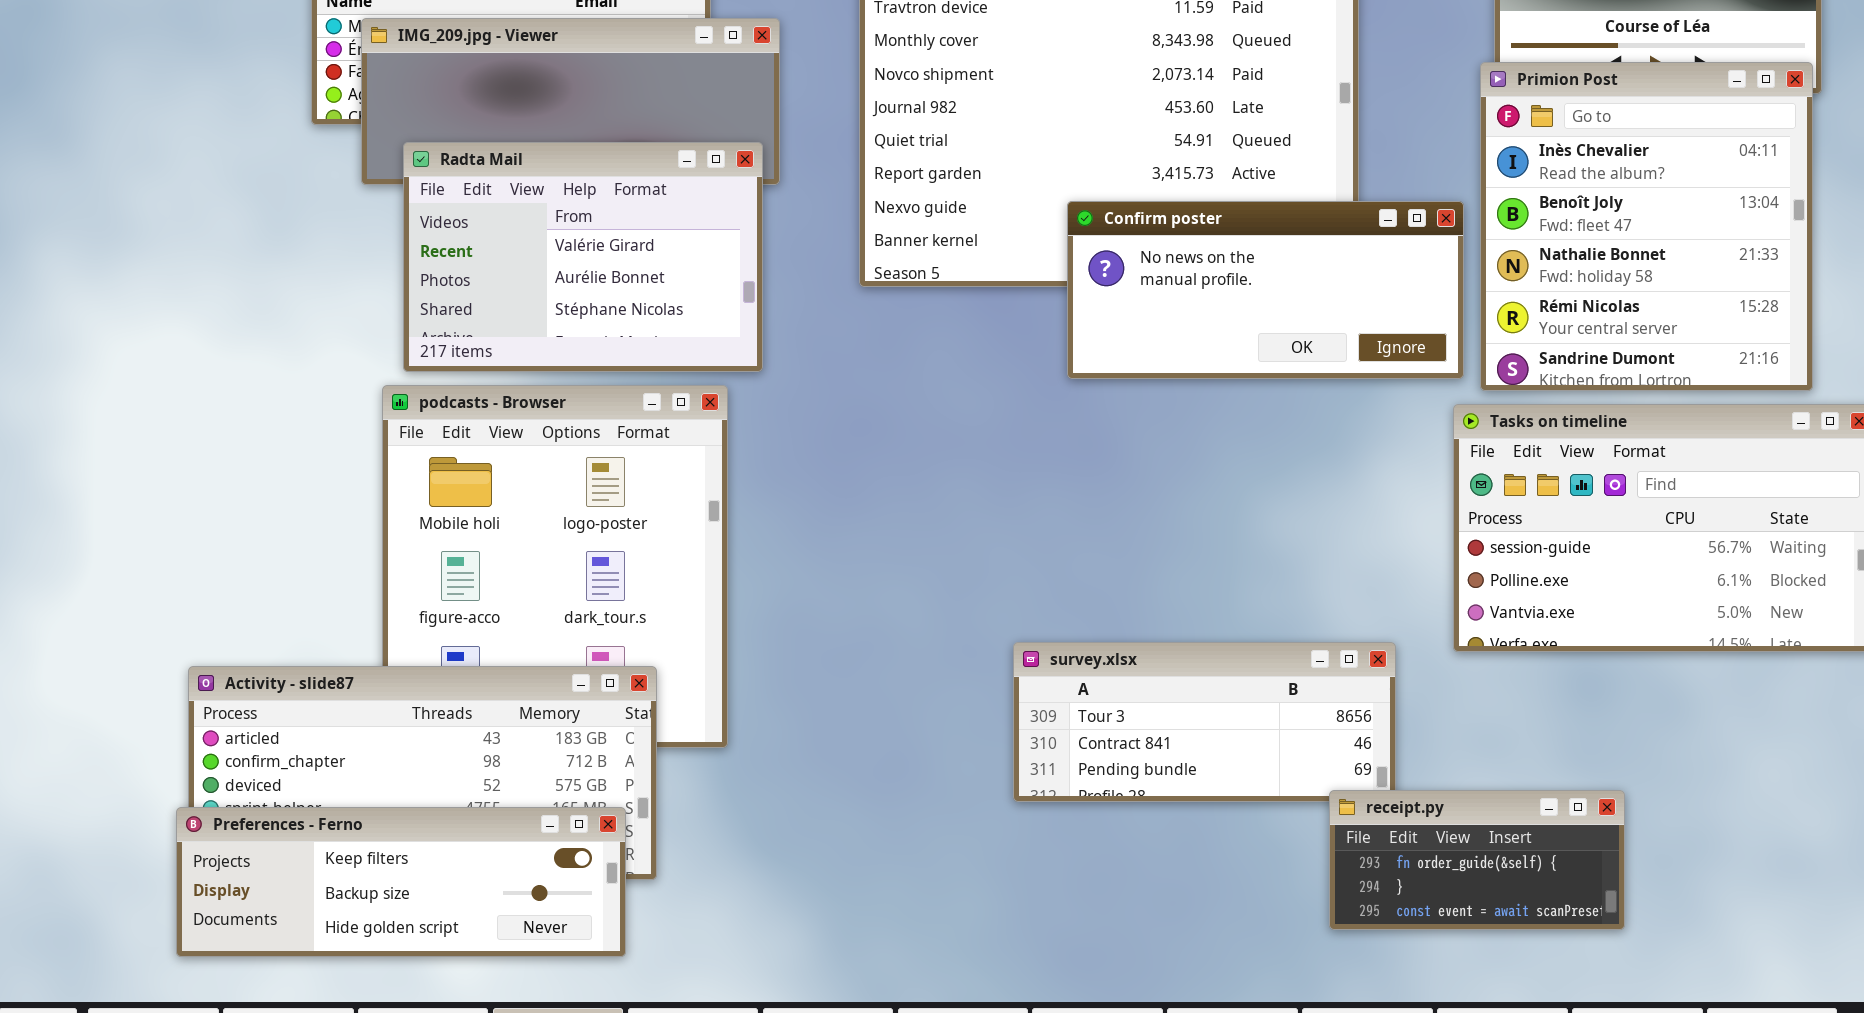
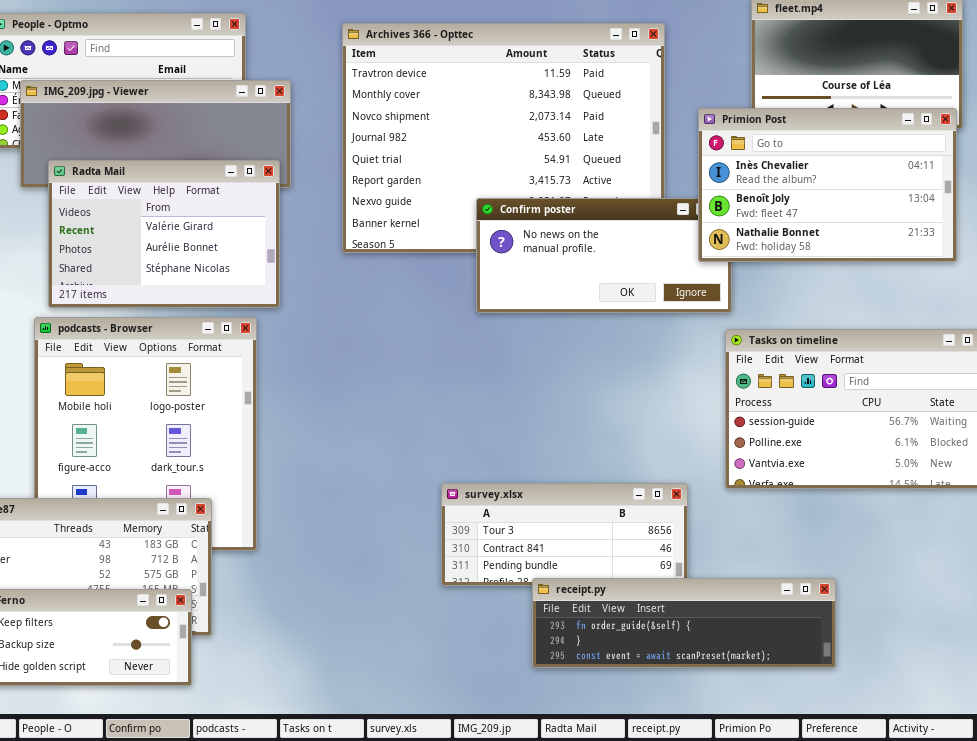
Primion Post: [1480,62,1813,391] -> [698,108,957,262], resized
receipt.py: [1329,790,1625,930] -> [532,578,836,668], resized

